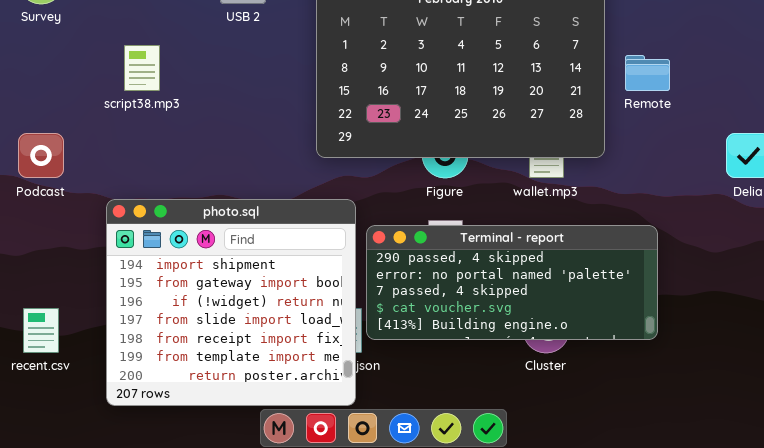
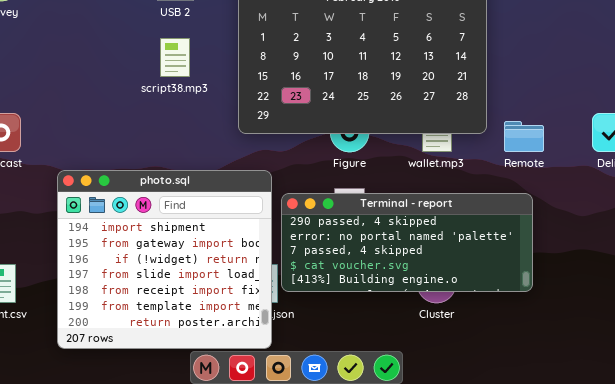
script38.mp3: [124,45,160,91] -> [160,38,190,77], moved
Remote: [625,55,670,91] -> [504,121,544,152], moved

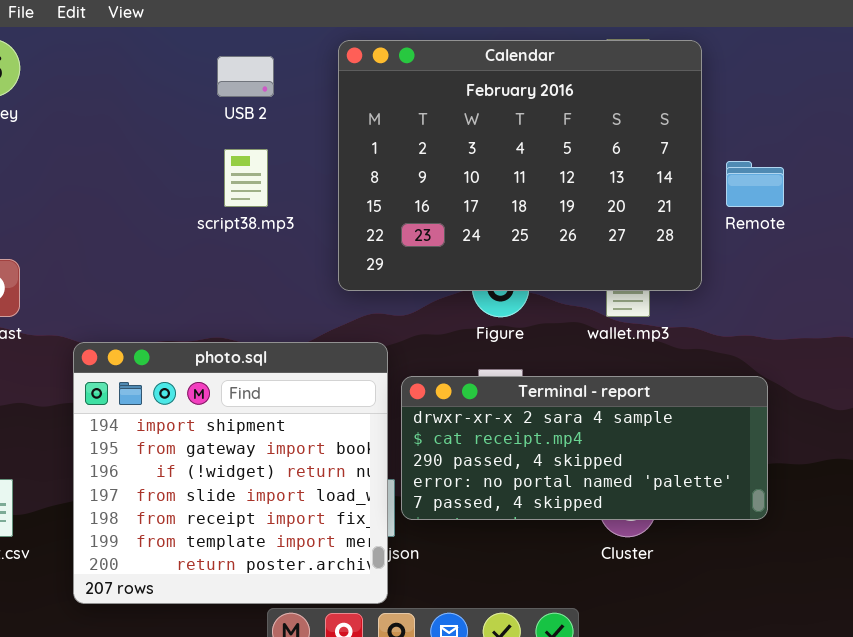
Remote: [504,121,544,152] -> [726,161,784,207], moved
Terminal - report: [281,193,533,292] -> [401,376,768,520], scrolled up 2 rows

